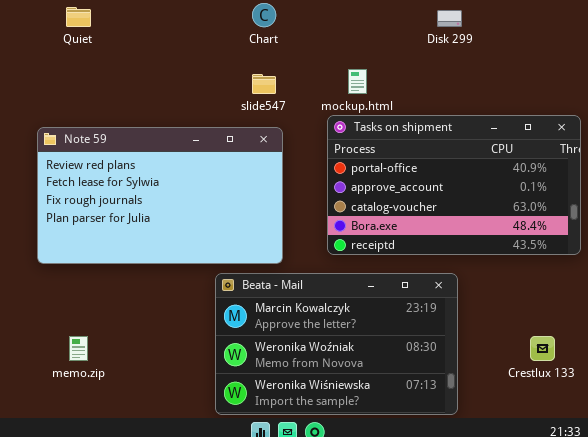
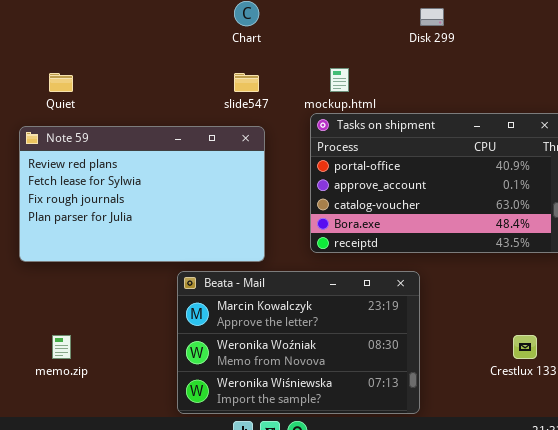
Quiet: [66,7,91,27] -> [49,73,73,92], moved
Beata - Mail: [215,273,458,415] -> [177,271,420,414], moved

